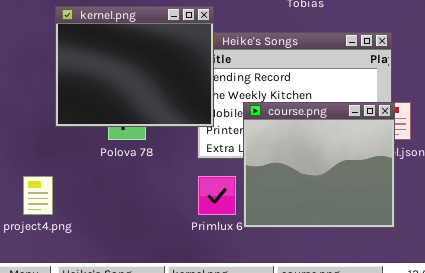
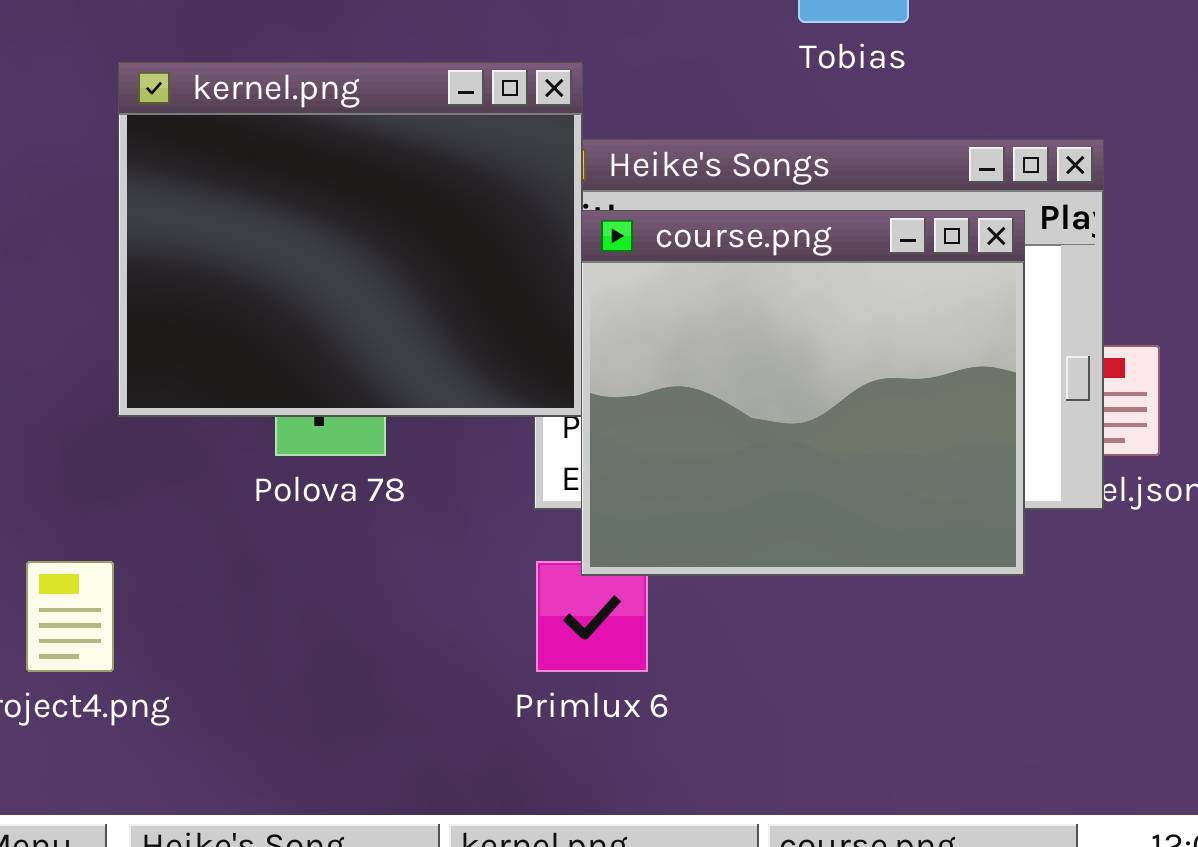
course.png: [243,102,395,228] -> [581,210,1025,576], moved

